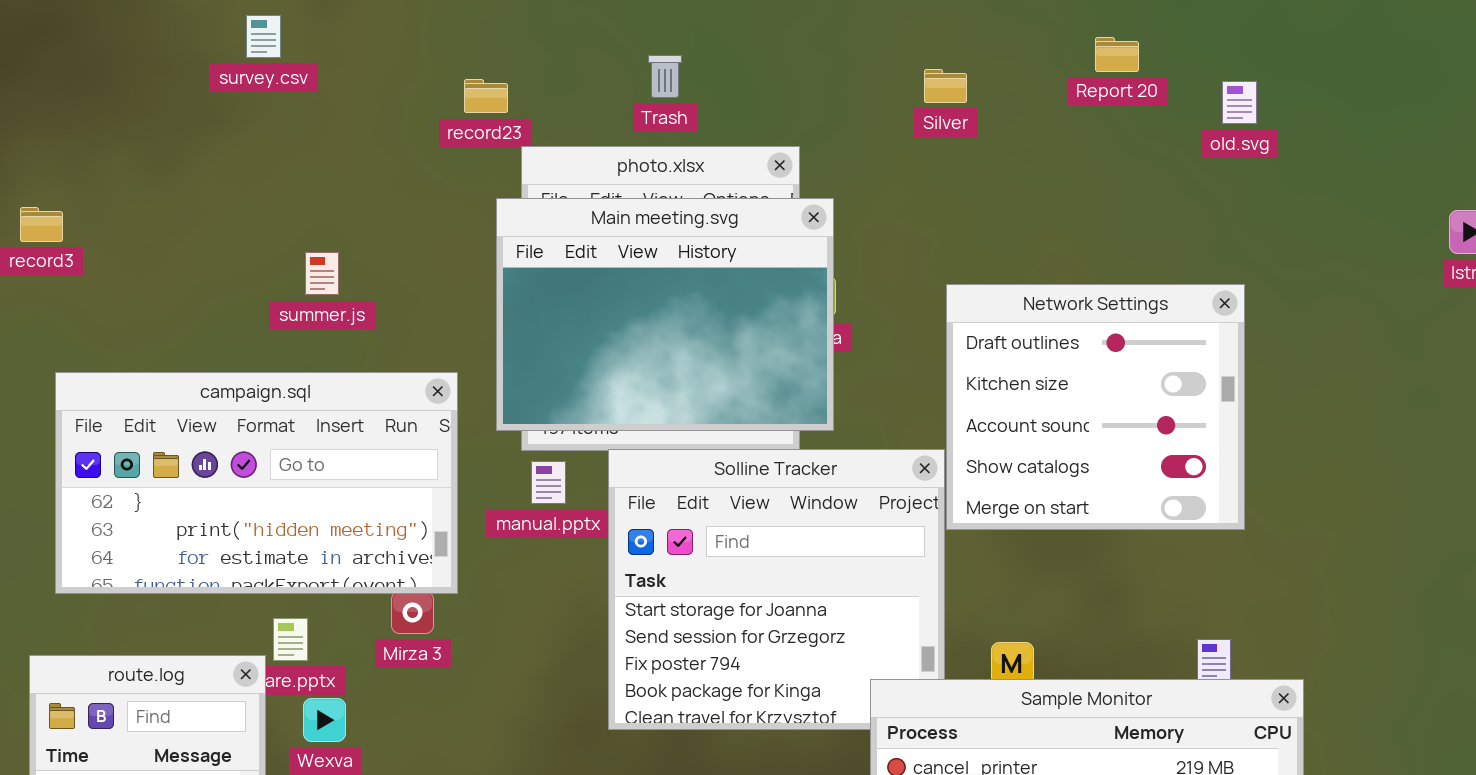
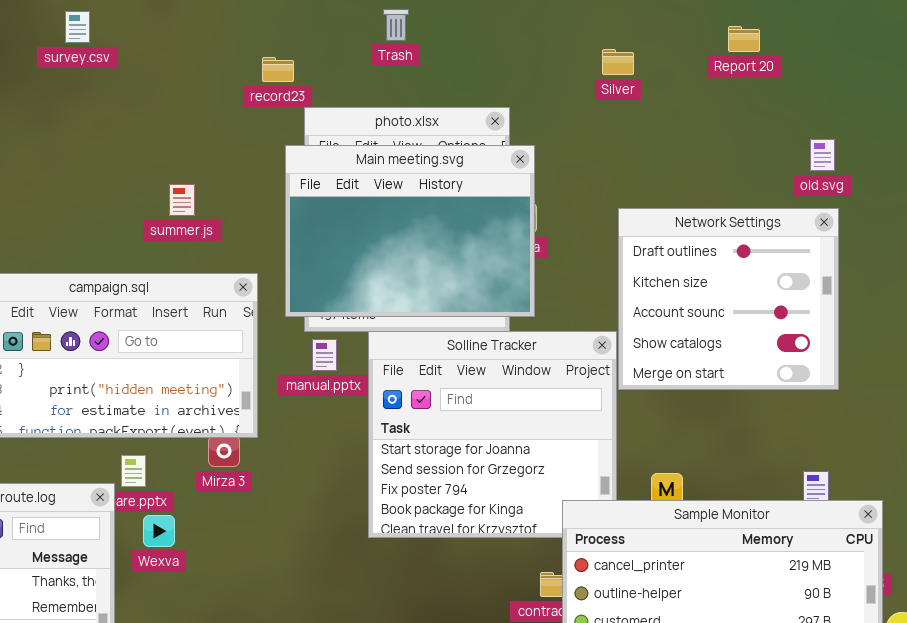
survey.csv: [246,15,281,58] -> [65,11,90,43], moved
Trash: [648,55,682,98] -> [383,9,409,41], moved
old.svg: [1222,81,1257,124] -> [810,139,835,171], moved
summer.js: [305,252,339,295] -> [169,184,195,216], moved

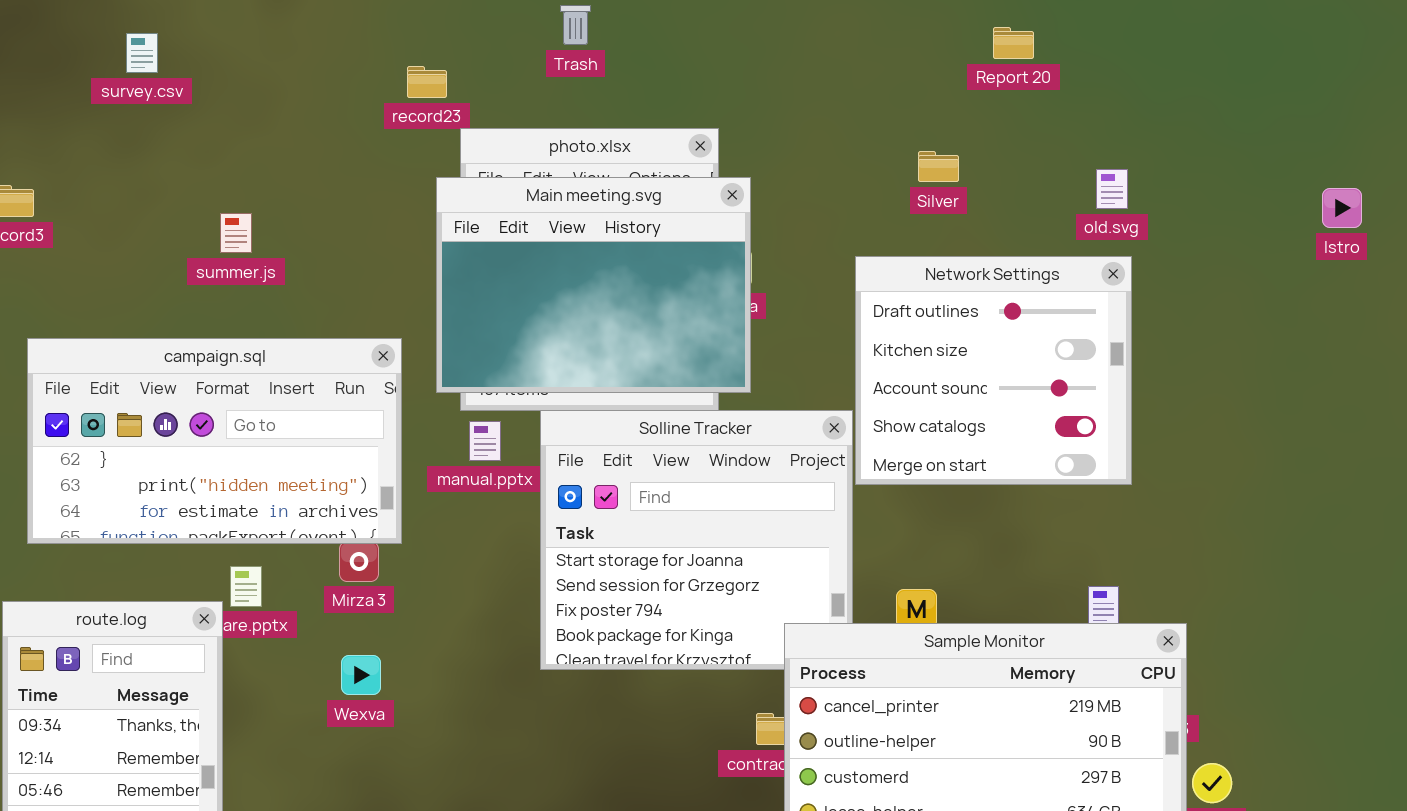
survey.csv: [65,11,90,43] -> [126,33,158,73], moved
Silver: [602,49,634,75] -> [918,151,959,182], moved
summer.js: [169,184,195,216] -> [220,213,252,253], moved
Wexva: [143,515,175,547] -> [341,655,381,695], moved

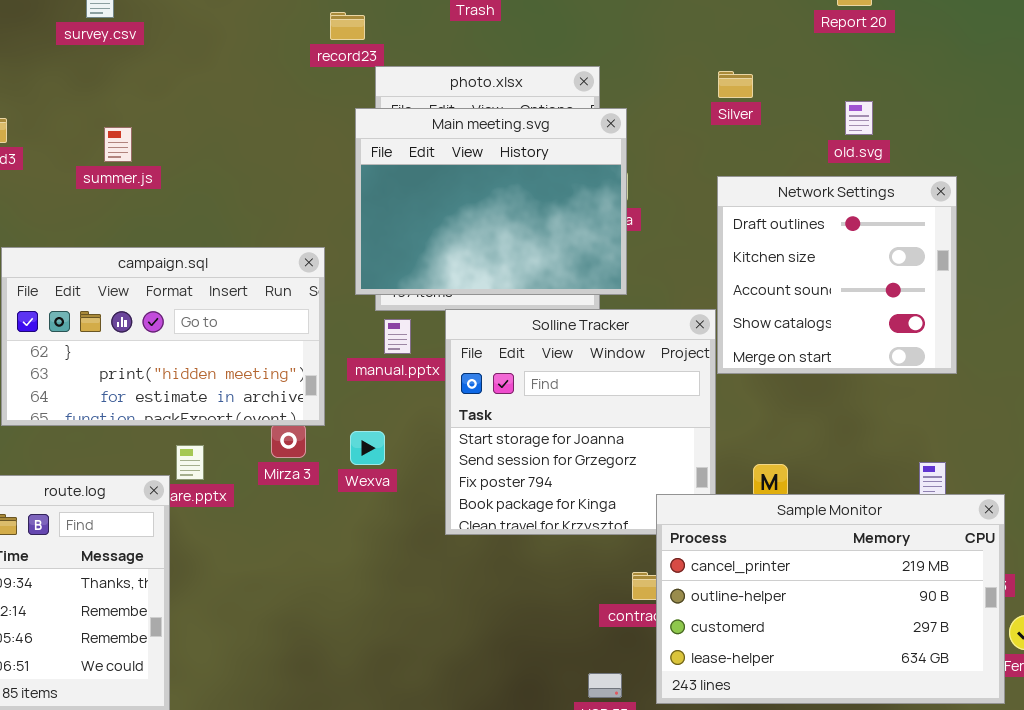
Silver: [918,151,959,182] -> [718,71,753,98], moved
old.svg: [1096,169,1128,209] -> [845,101,873,135], moved
summer.js: [220,213,252,253] -> [104,127,132,162], moved
Wexva: [341,655,381,695] -> [350,431,385,465], moved

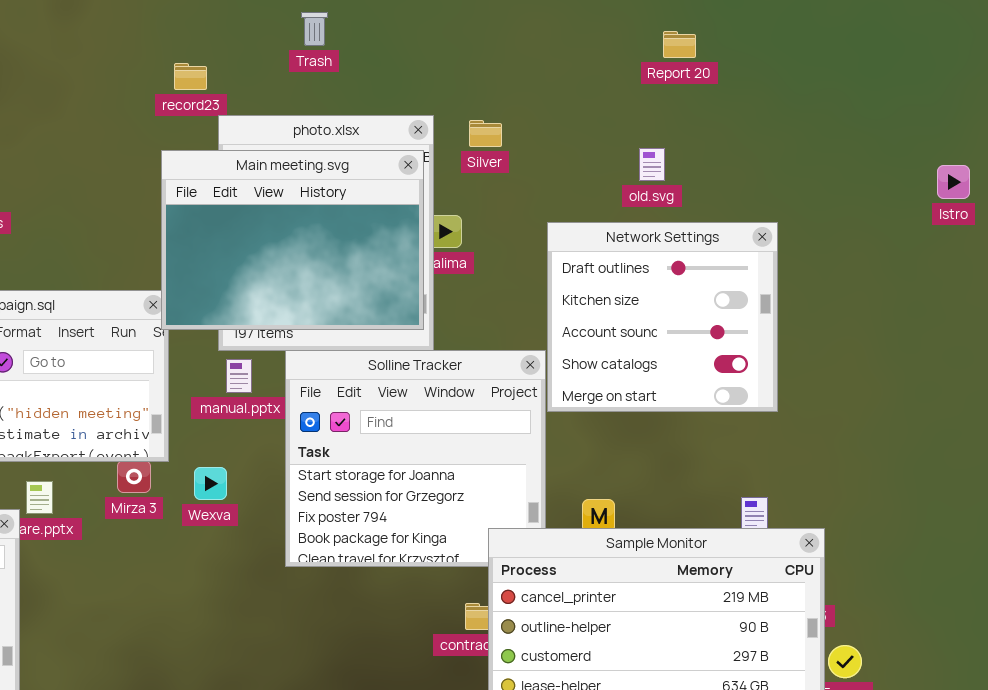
Silver: [718,71,753,98] -> [469,120,502,147], moved
old.svg: [845,101,873,135] -> [639,148,665,181], moved
Main meeting.svg: [355,108,627,295] -> [161,150,424,330], moved

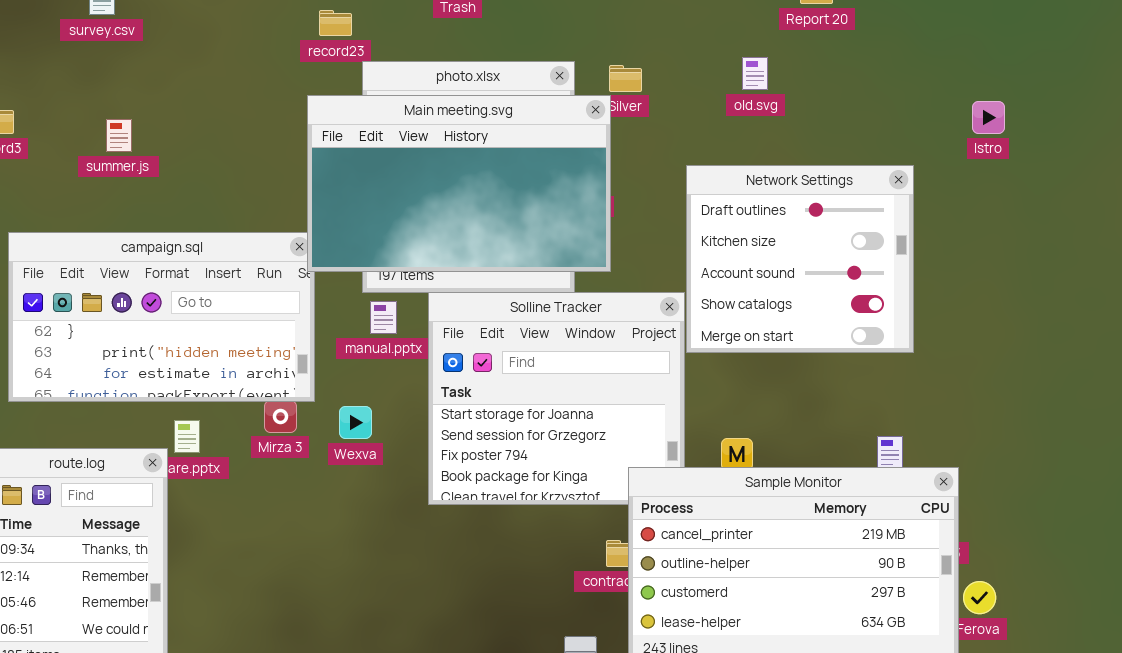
old.svg: [639,148,665,181] -> [742,57,768,90], moved
Main meeting.svg: [161,150,424,330] -> [307,95,611,272], resized
Istro: [937,165,970,199] -> [972,101,1005,134], moved

